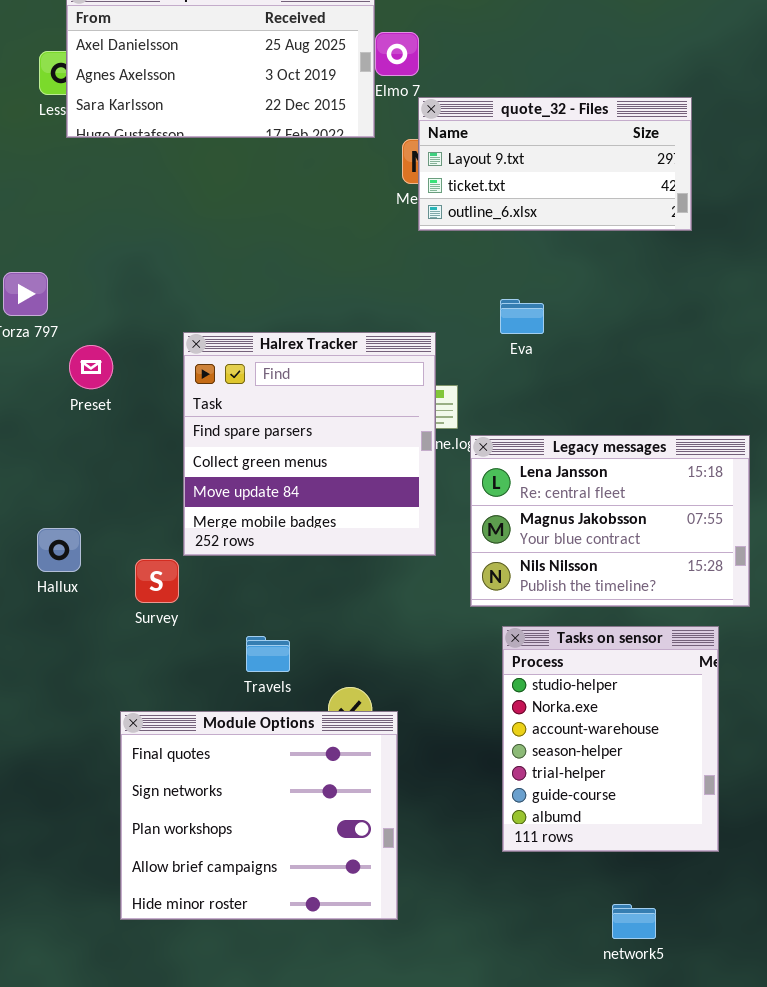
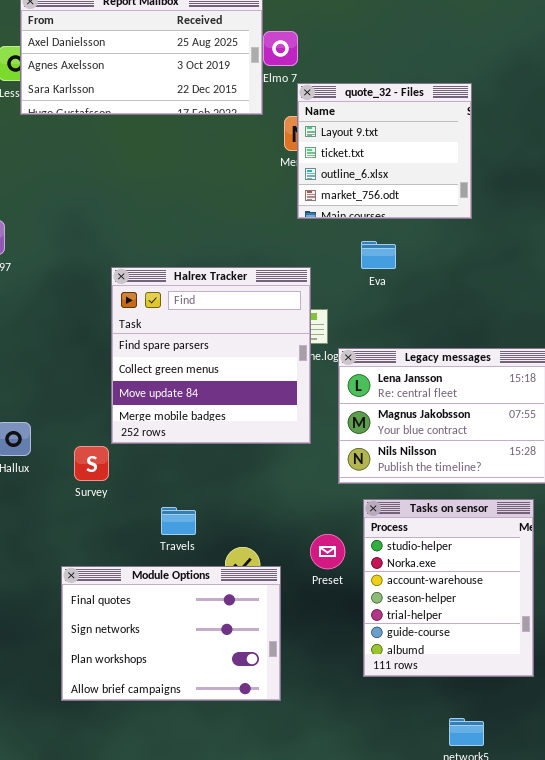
quote_32 - Files: [418,97,692,231] -> [297,83,472,219], resized
Preset: [69,345,113,389] -> [310,534,345,569], moved
Module Options: [120,711,398,920] -> [61,566,281,701], resized

